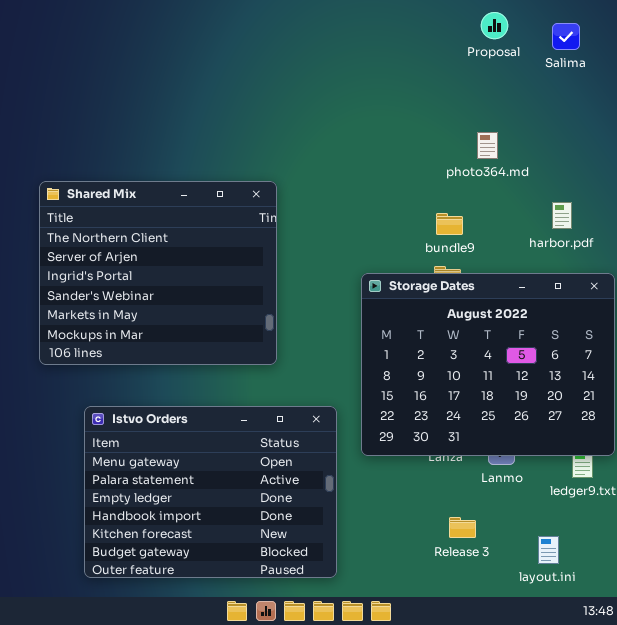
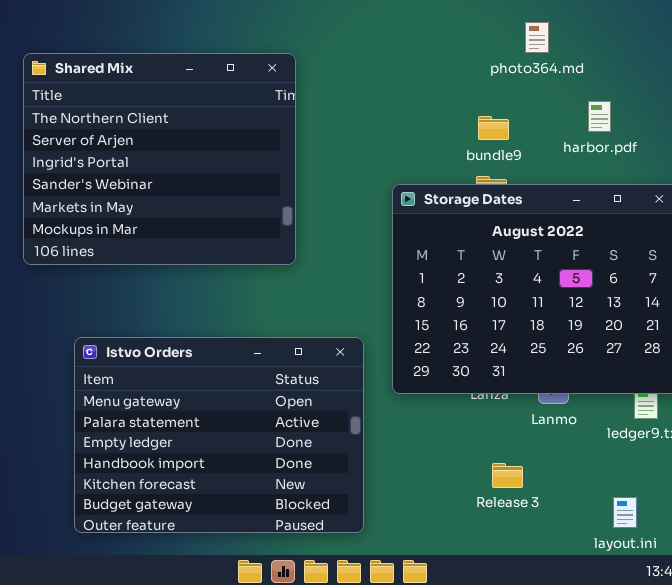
Shared Mix: [39,181,277,365] -> [23,53,296,265], moved
harbor.pdf: [552,202,572,229] -> [588,101,611,132], moved
layout.ini: [538,536,559,564] -> [613,497,637,528], moved

